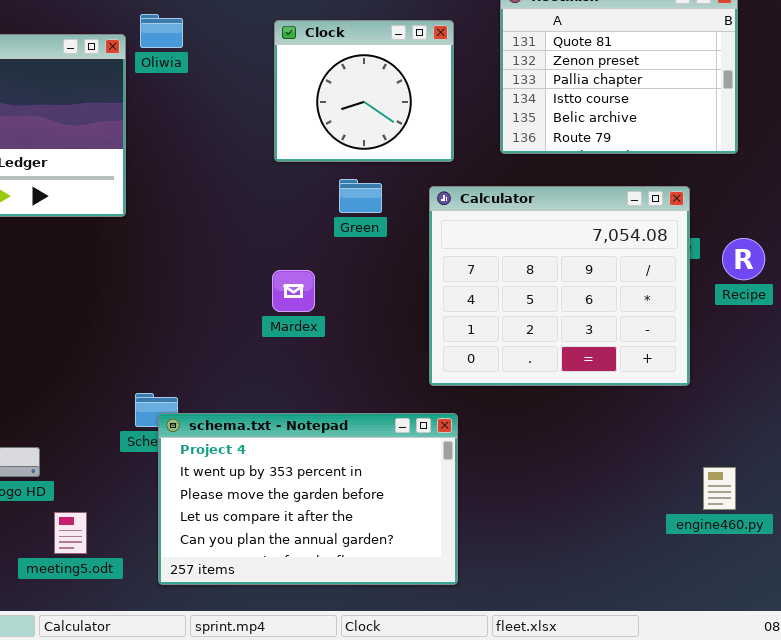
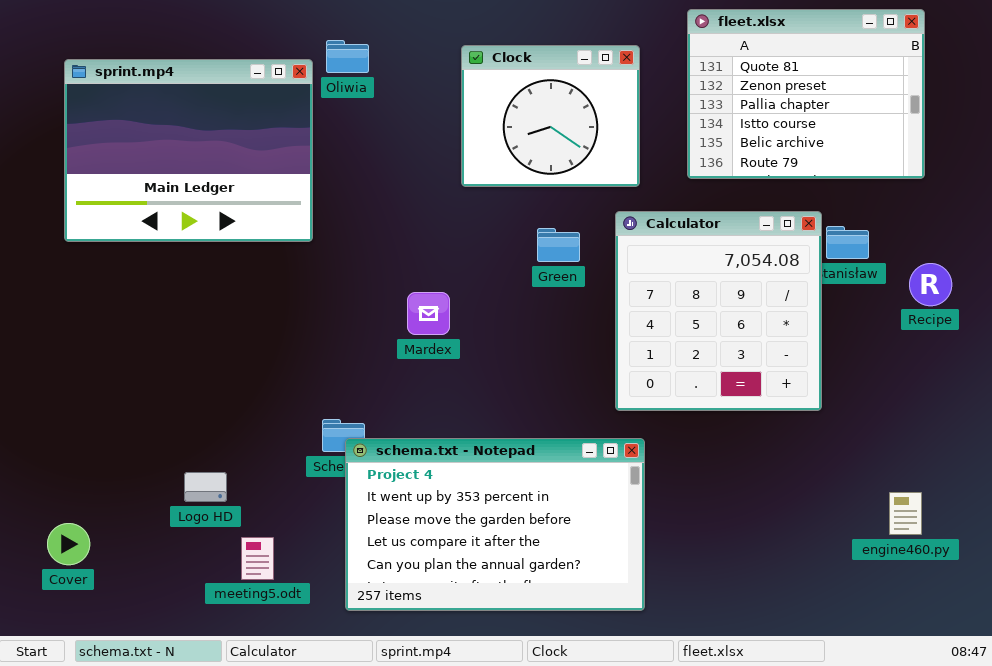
Green: [339,179,382,213] -> [537,228,580,262], moved
Calculator: [429,186,690,386] -> [615,211,822,411], resized
Mardex: [272,270,315,312] -> [407,292,450,335], moved

